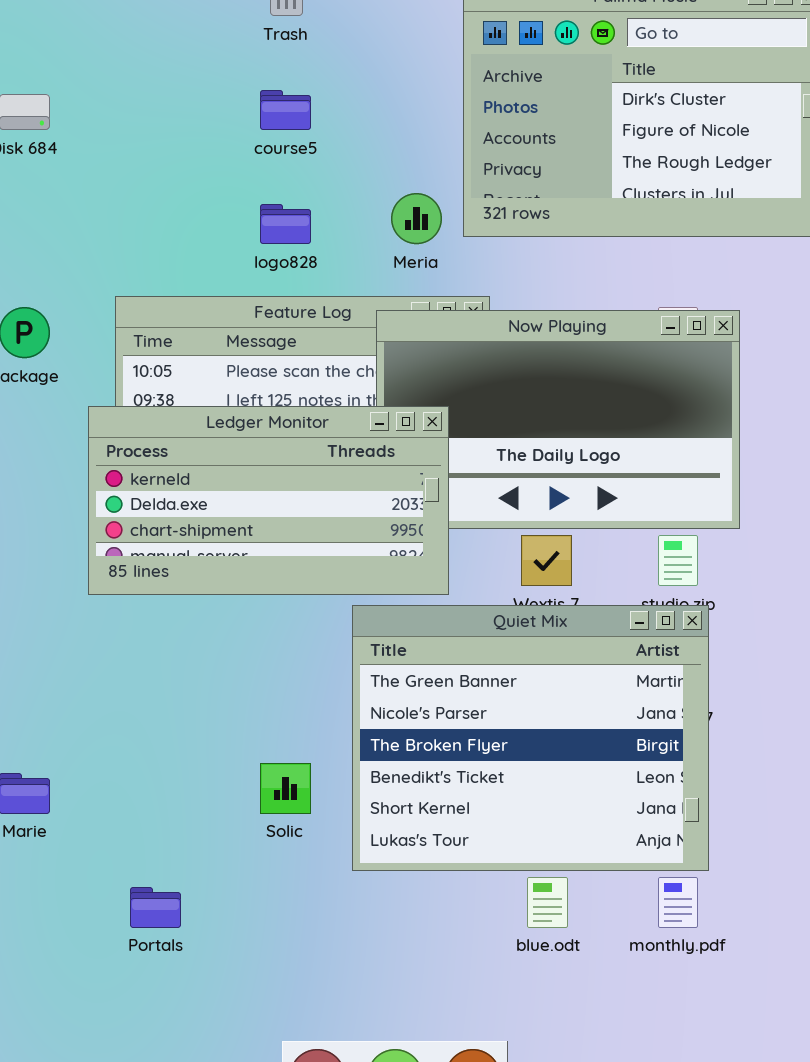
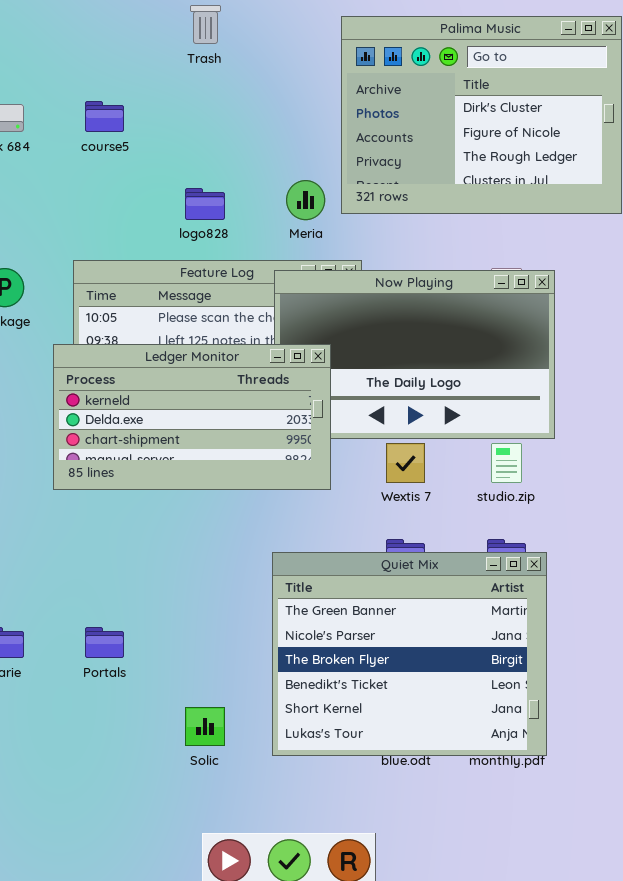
course5: [260,90,311,130] -> [85,101,124,132], moved
Quiet Mix: [352,605,709,871] -> [272,552,547,756], moved
Solic: [260,763,311,814] -> [185,707,225,746], moved
Portals: [130,887,181,928] -> [85,627,124,658], moved

